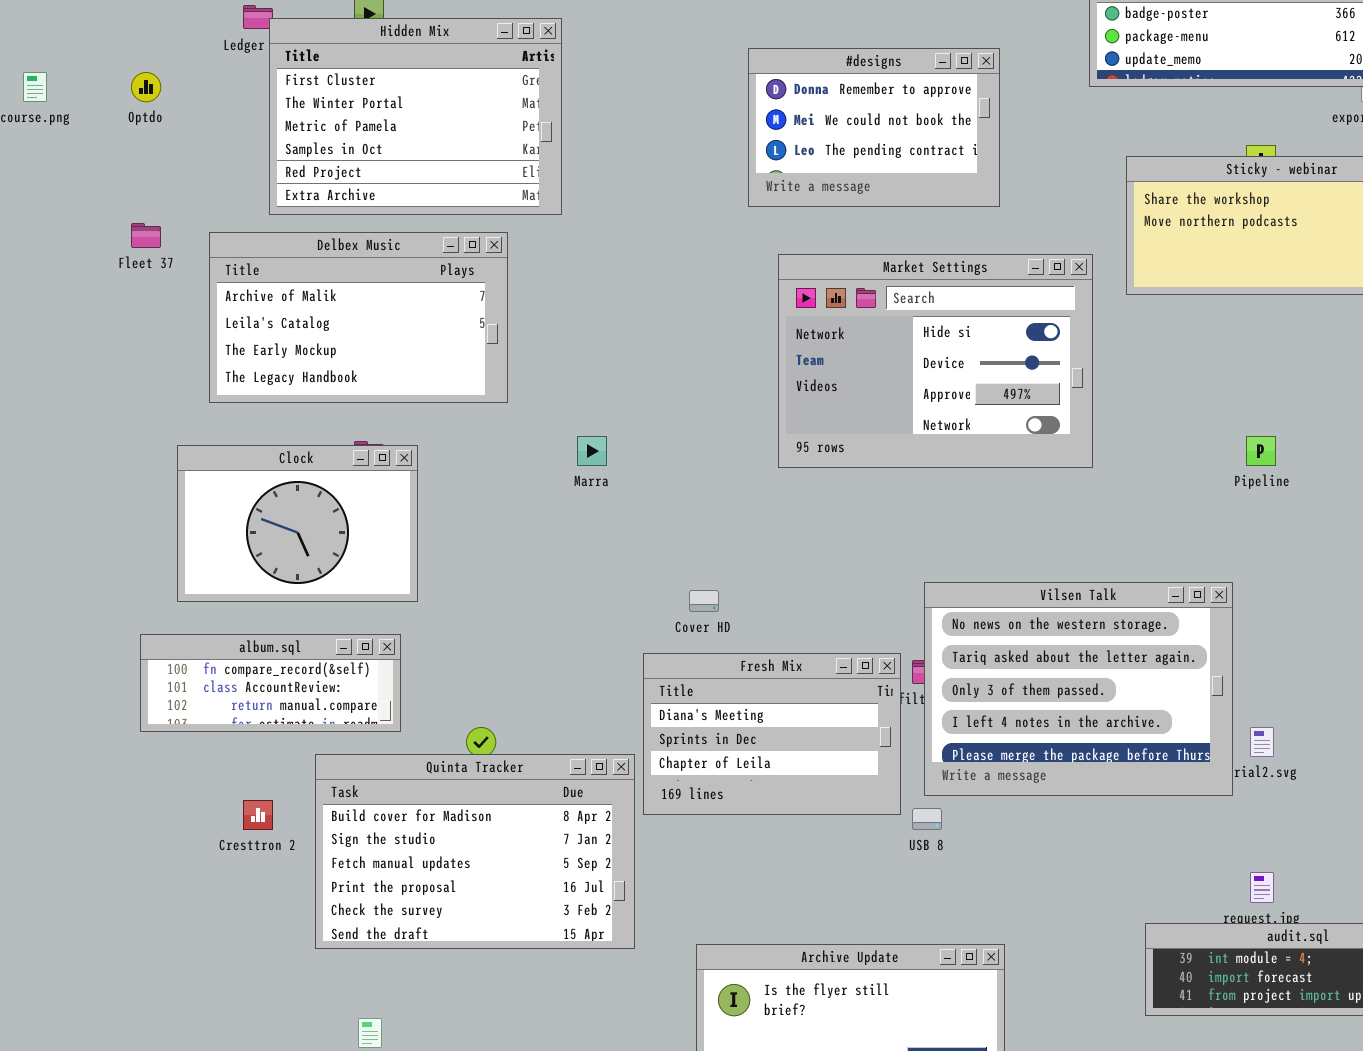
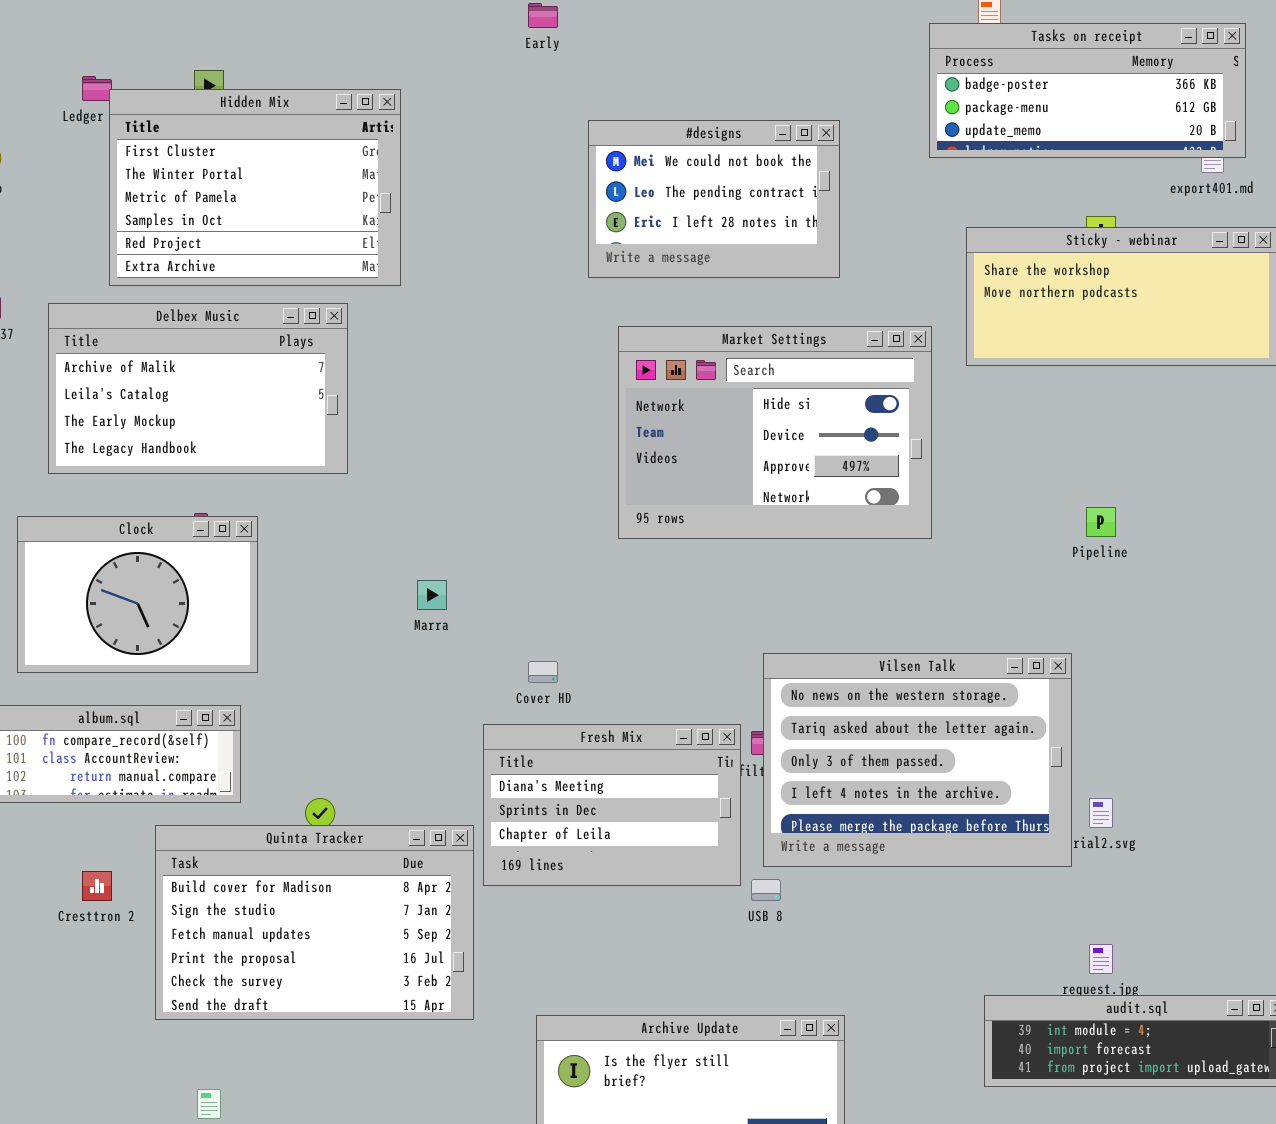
#designs: [748,48,1000,207] -> [588,120,840,278], scrolled down 1 row
Marra: [577,436,607,466] -> [417,580,447,610], moved

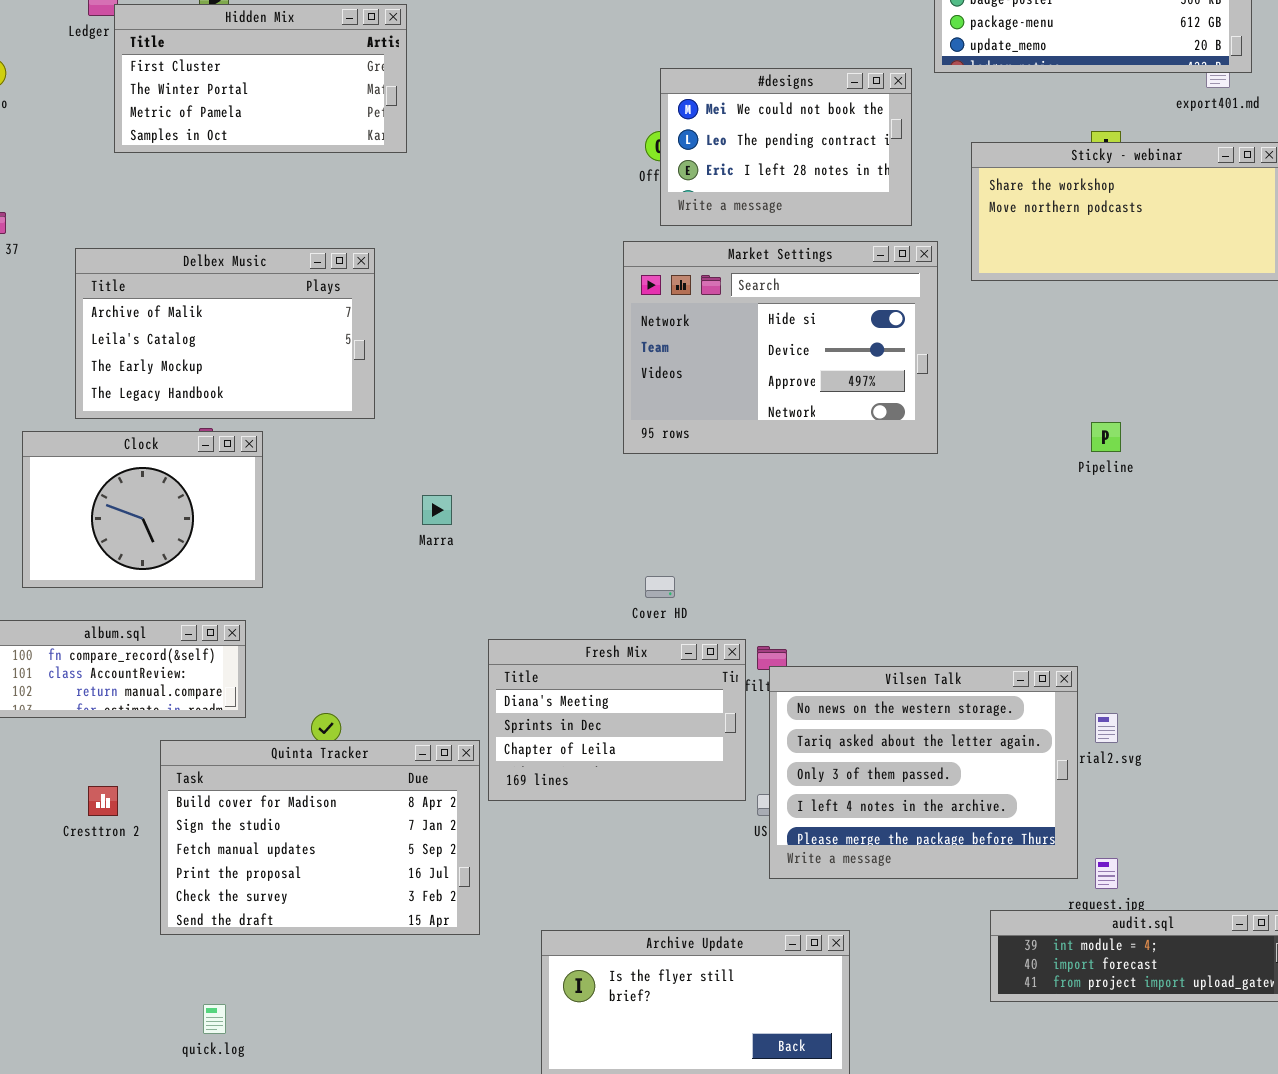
Hidden Mix: [109,89,401,286] -> [114,4,407,153], resized
#designs: [588,120,840,278] -> [660,68,912,226], moved
Delbex Music: [48,303,348,474] -> [75,248,375,419], moved
Vilsen Talk: [763,653,1072,867] -> [769,666,1078,879], moved
Cover HD: [528,661,558,683] -> [645,576,675,598], moved

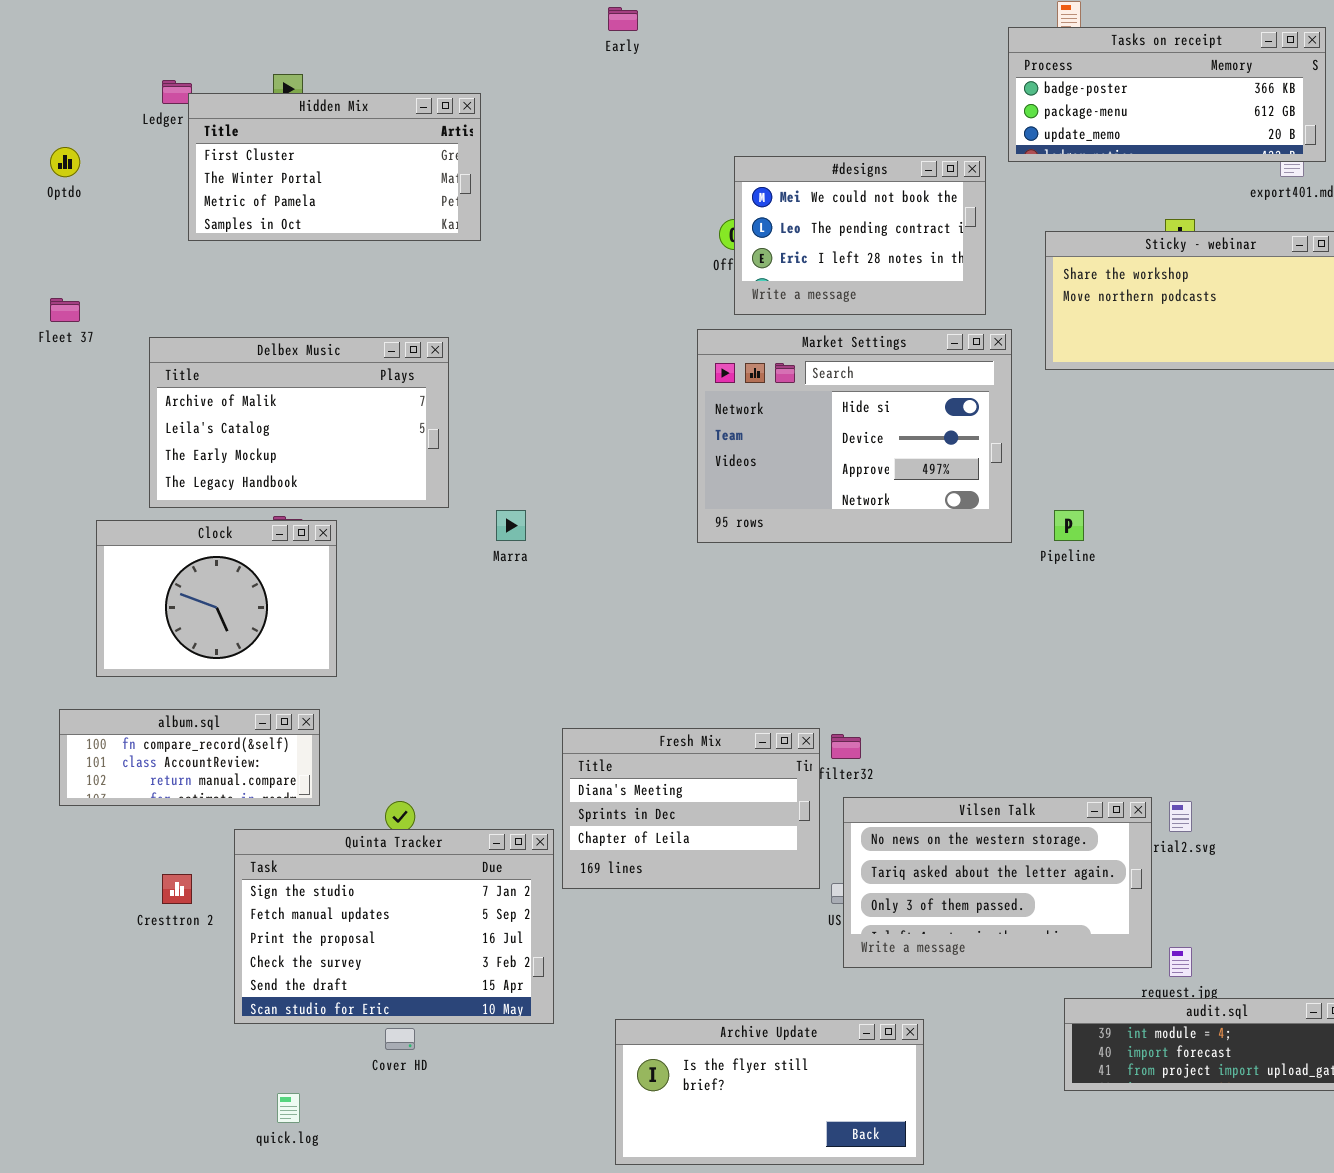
Pipeline: [1091,422,1121,452] -> [1054,510,1084,541], moved
Marra: [422,495,452,525] -> [496,510,526,541], moved
Cover HD: [645,576,675,598] -> [385,1028,415,1050], moved
Vilsen Talk: [769,666,1078,879] -> [843,797,1152,968], resized
Quinta Tracker: [160,740,480,935] -> [234,829,554,1024], scrolled down 1 row

